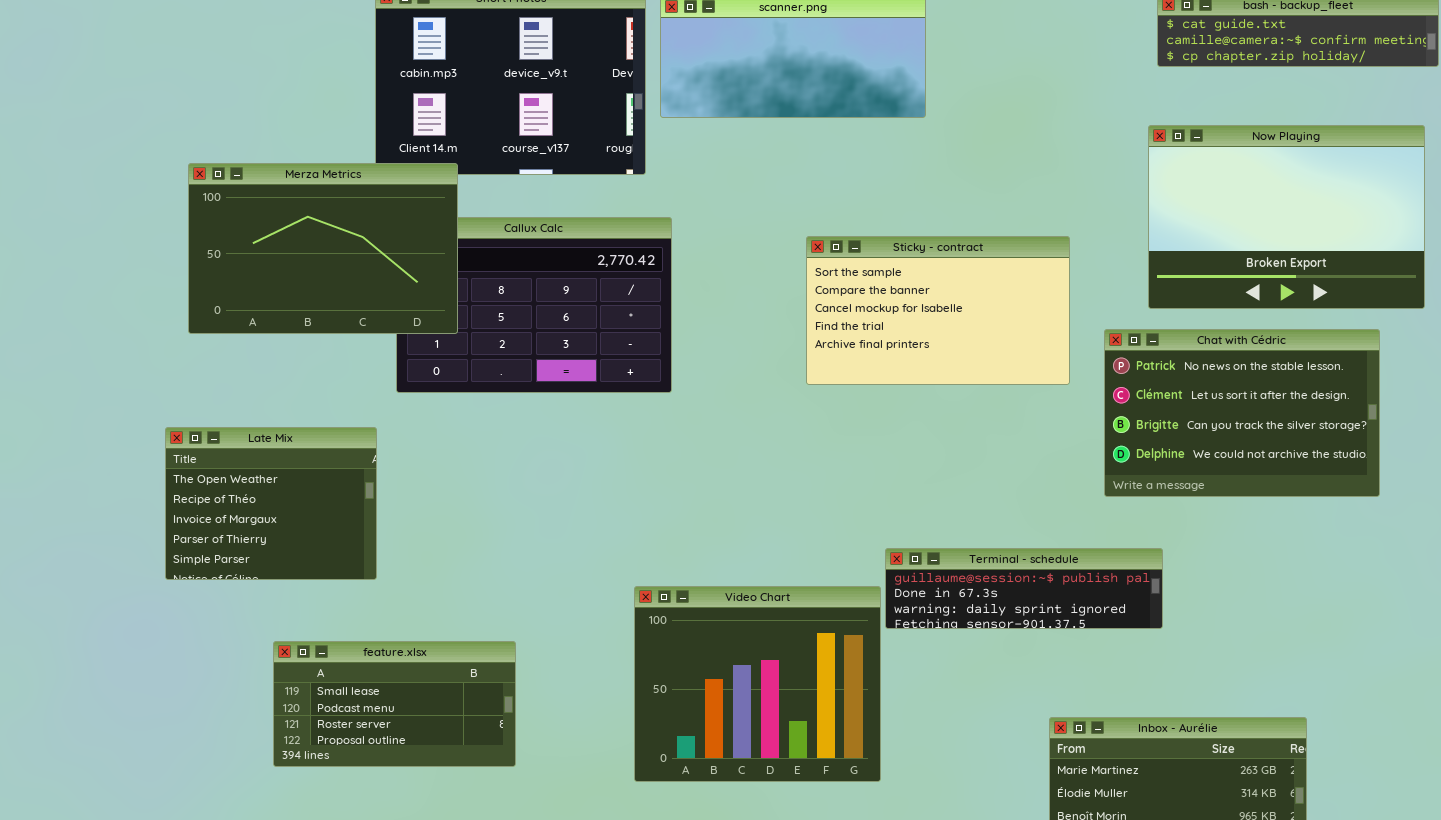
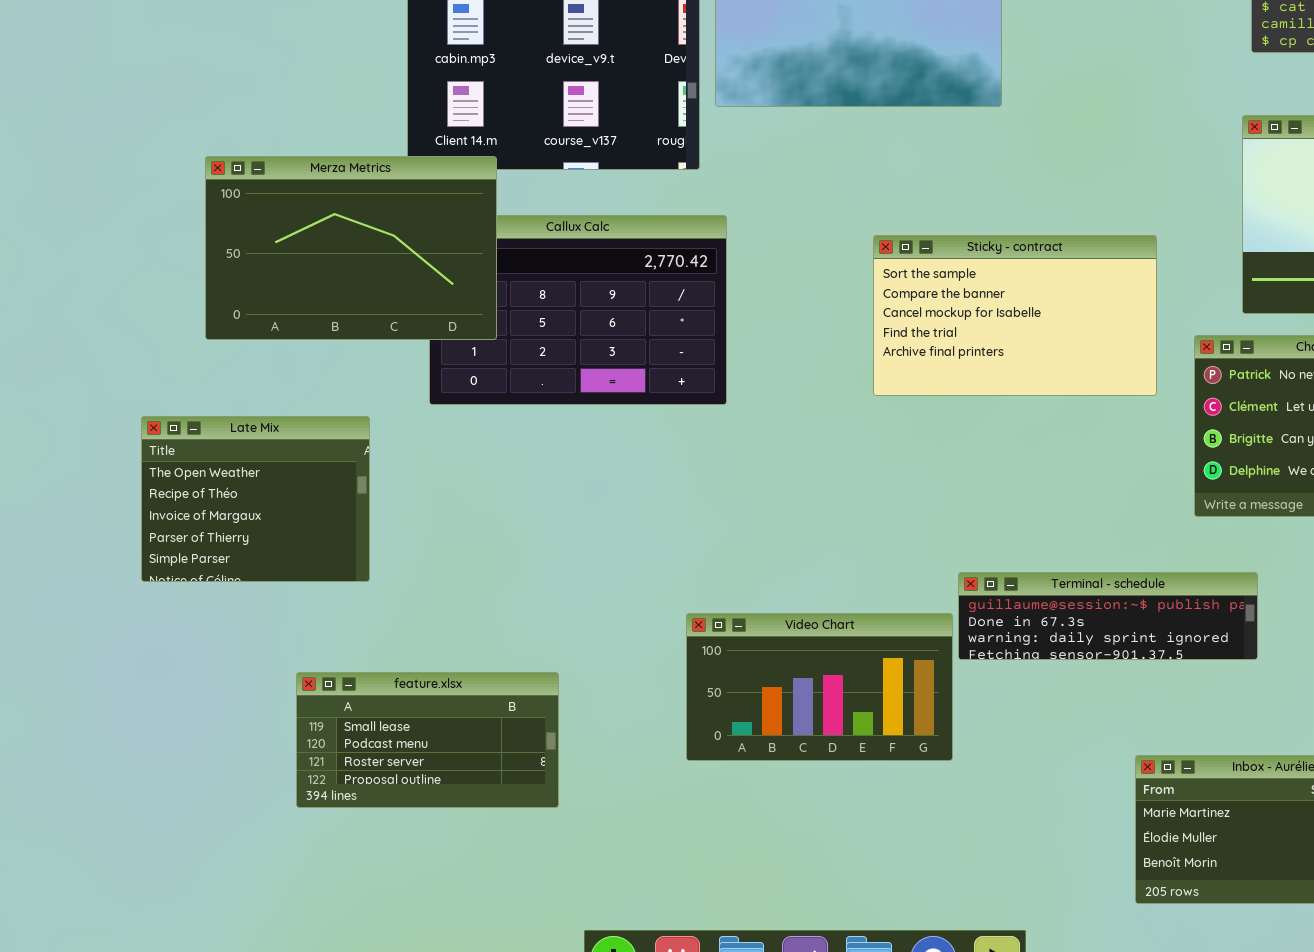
Late Mix: [165,427,377,580] -> [141,416,370,582], moved
Video Chart: [634,586,881,782] -> [686,613,953,761], resized

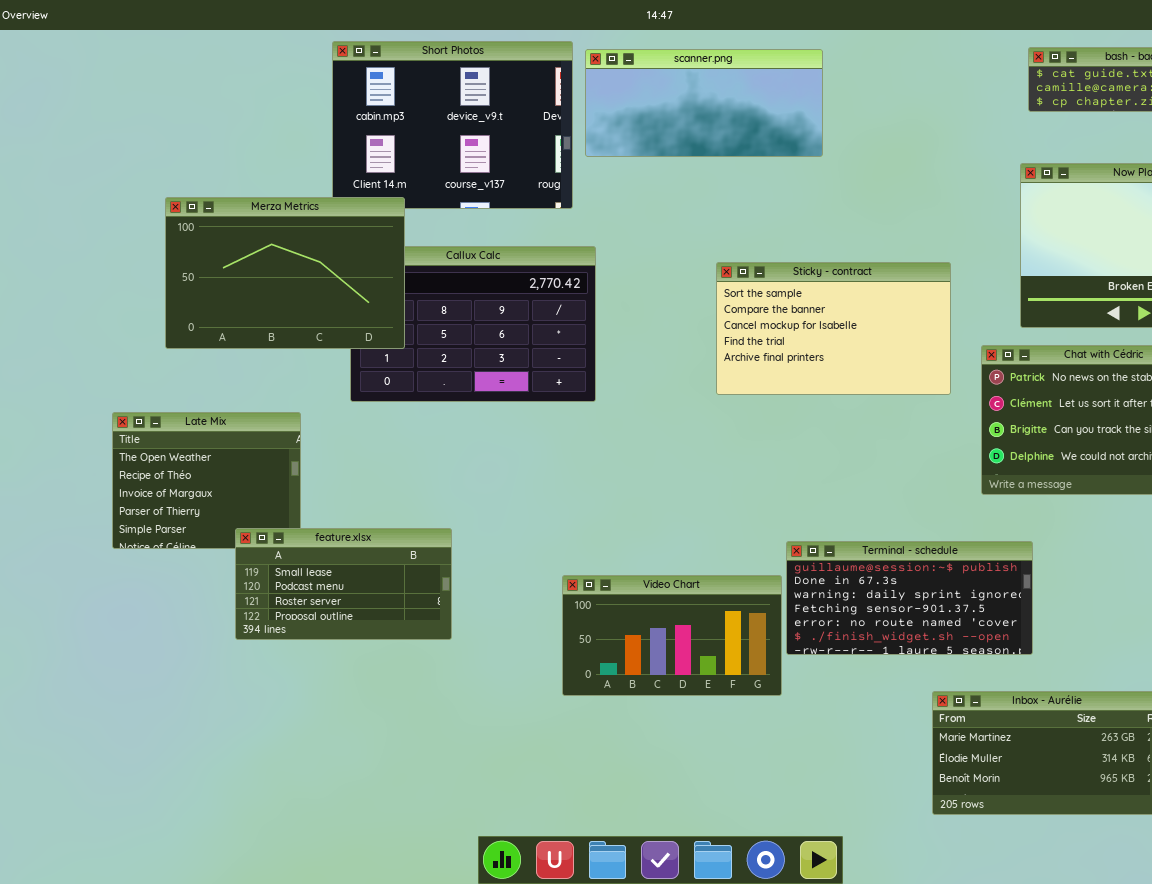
Terminal - schedule: [958,572,1258,660] -> [786,541,1033,655], resized
feature.xlsx: [296,672,559,808] -> [235,528,452,640], moved

